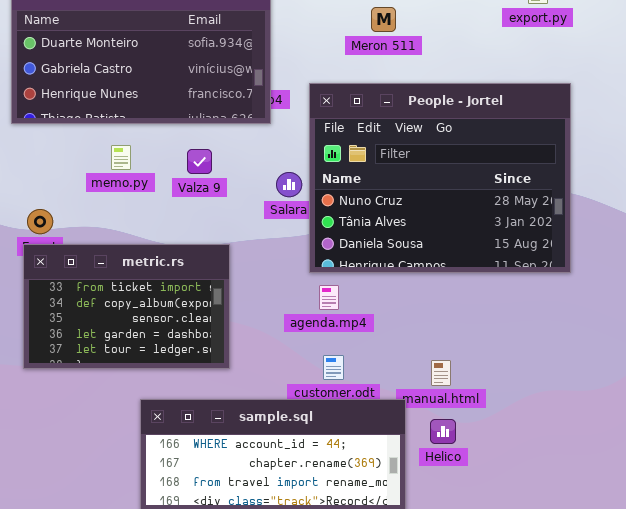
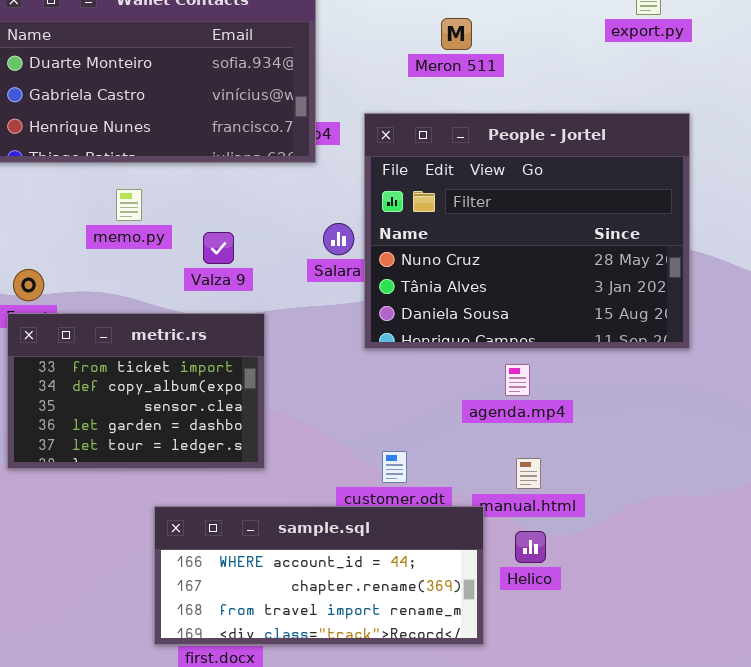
Valza 9: [187,149,212,174] -> [203,232,234,264], moved
agenda.mp4: [319,285,339,310] -> [505,364,530,396], moved

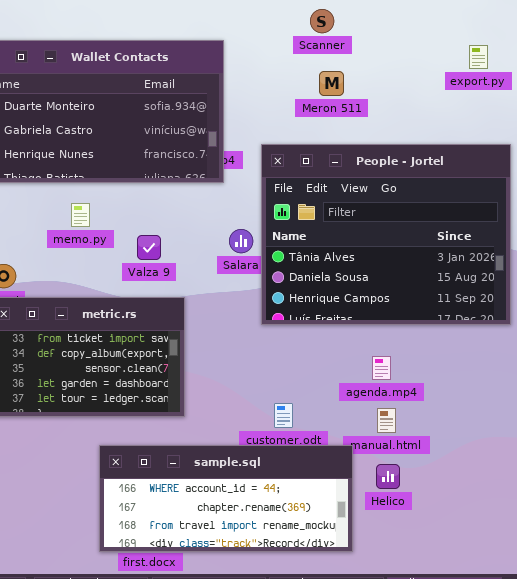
People - Jortel: [364,113,690,349] -> [261,144,511,325], scrolled down 1 row
agenda.mp4: [505,364,530,396] -> [372,356,391,380], moved

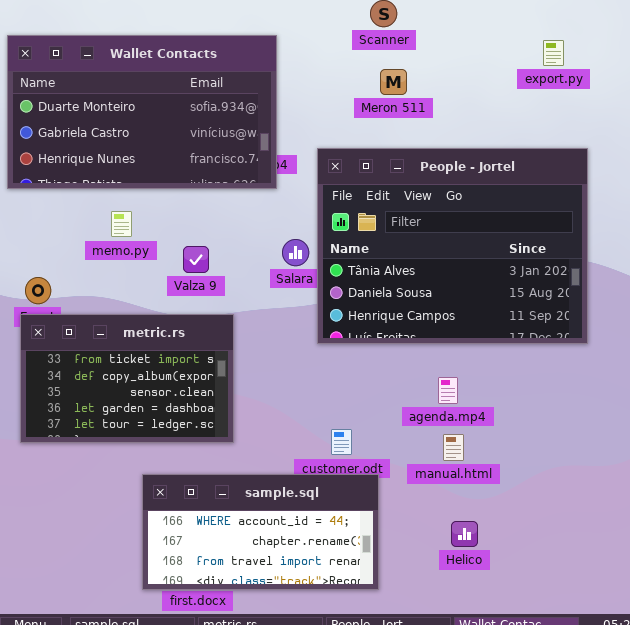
sample.sql: [99,445,353,552] -> [142,474,379,590], resized
Helico: [376,464,400,489] -> [451,521,478,547], moved

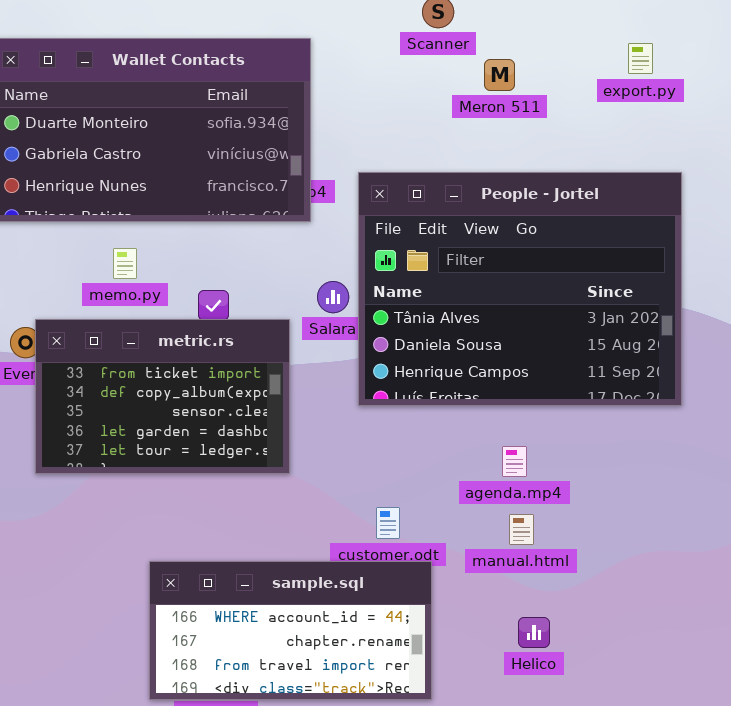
Meron 511: [380,69,407,95] -> [484,59,515,91], moved
metric.rs: [20,314,234,443] -> [35,319,290,474], moved

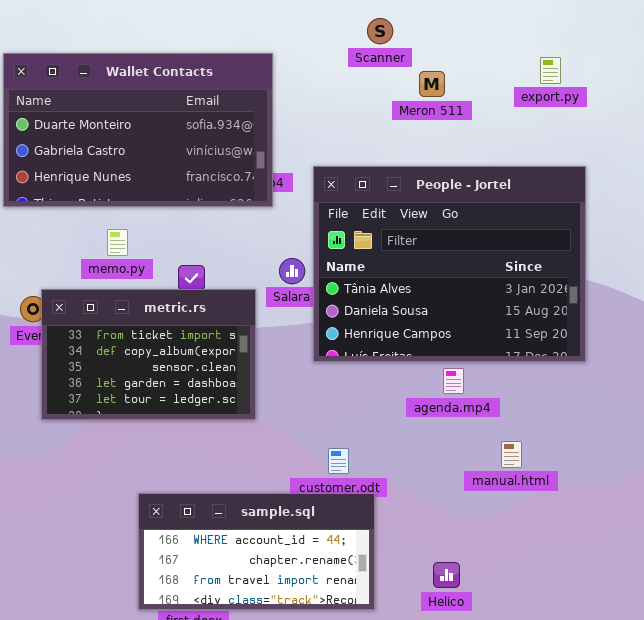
agenda.mp4: [502,446,527,477] -> [443,368,464,394], moved
manual.html: [509,514,534,545] -> [501,441,522,468], moved
Helico: [518,617,550,648] -> [433,562,460,588], moved

